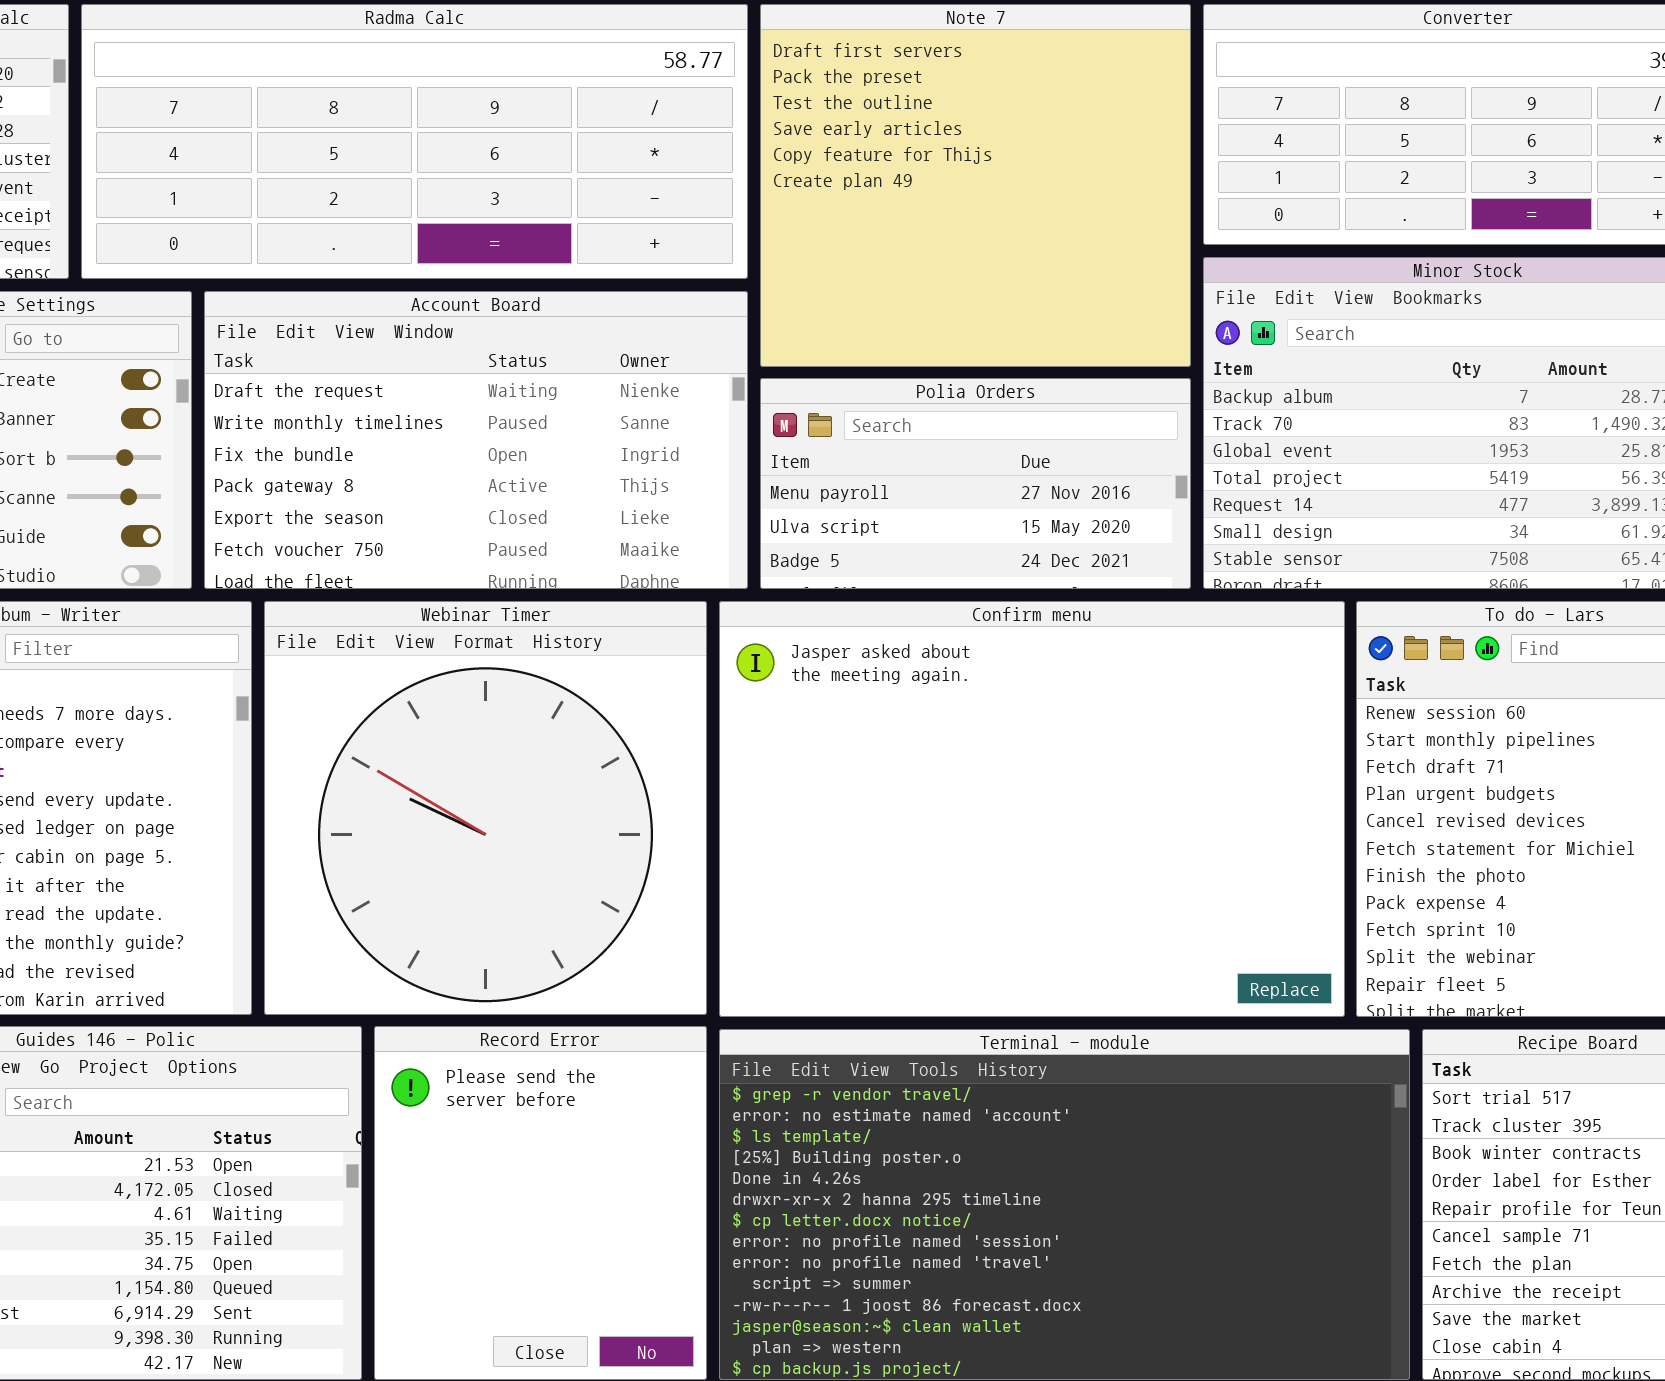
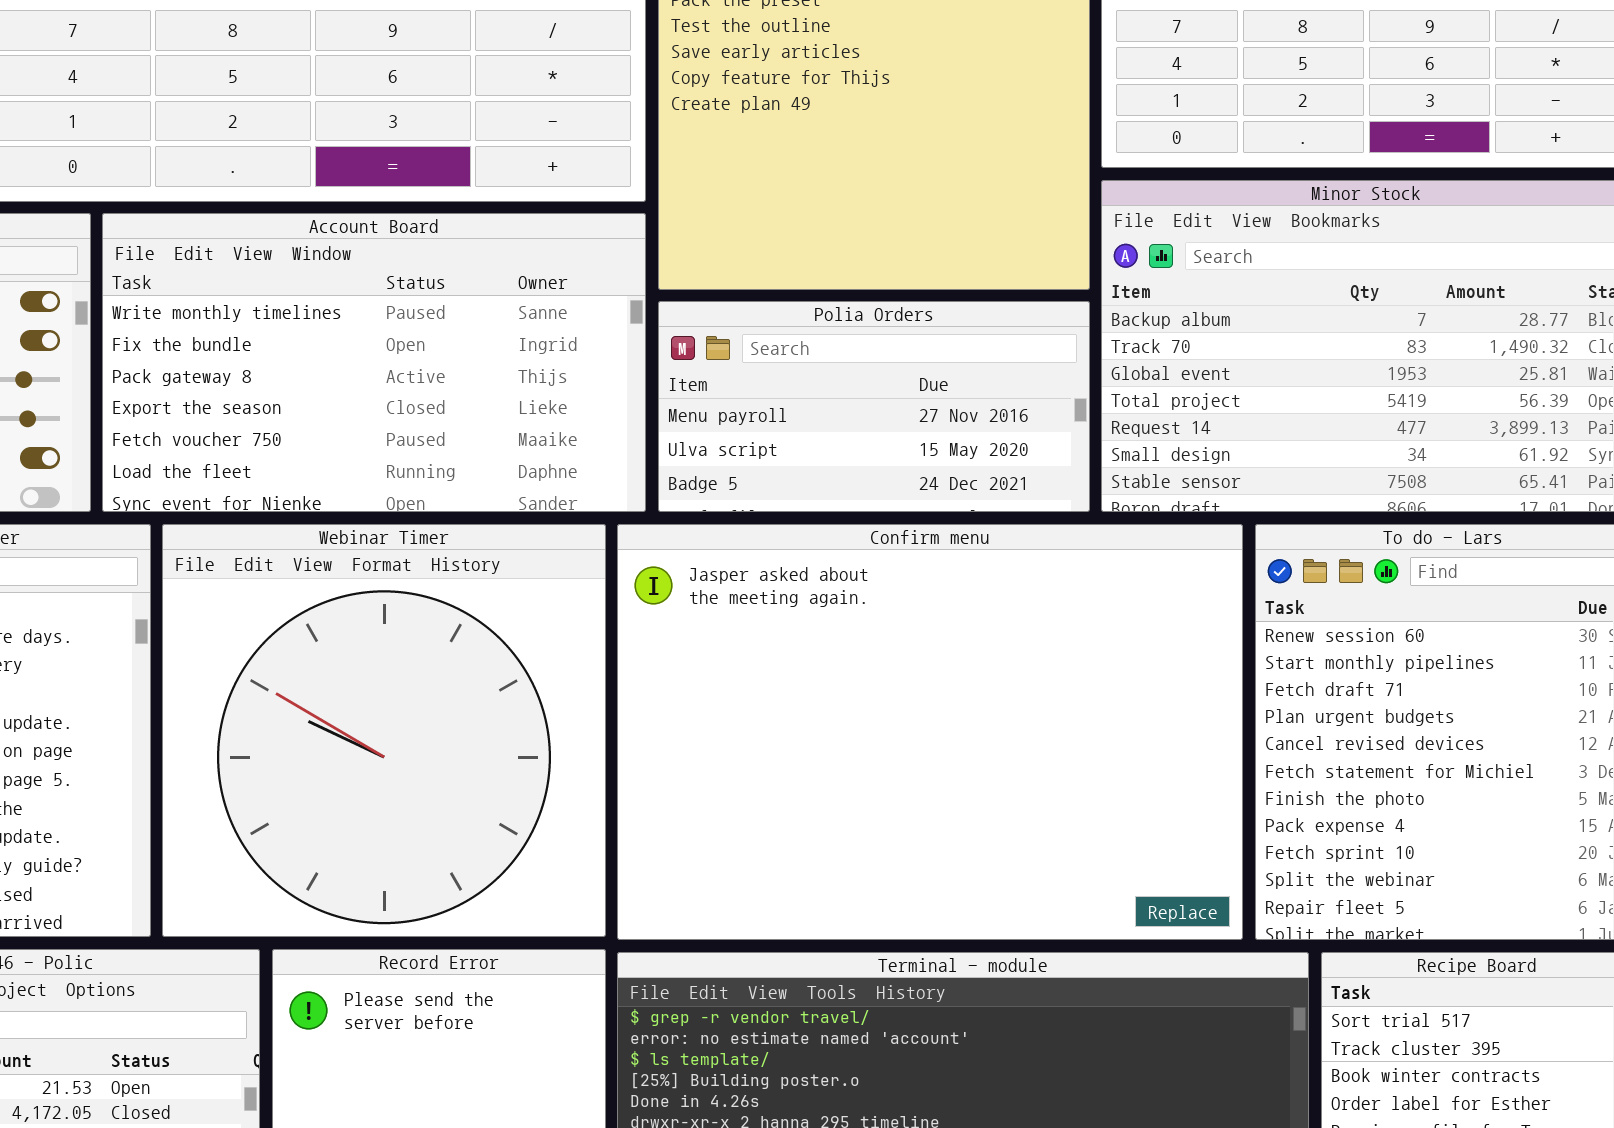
Account Board: [204,291,748,589] -> [102,213,646,512], scrolled down 1 row

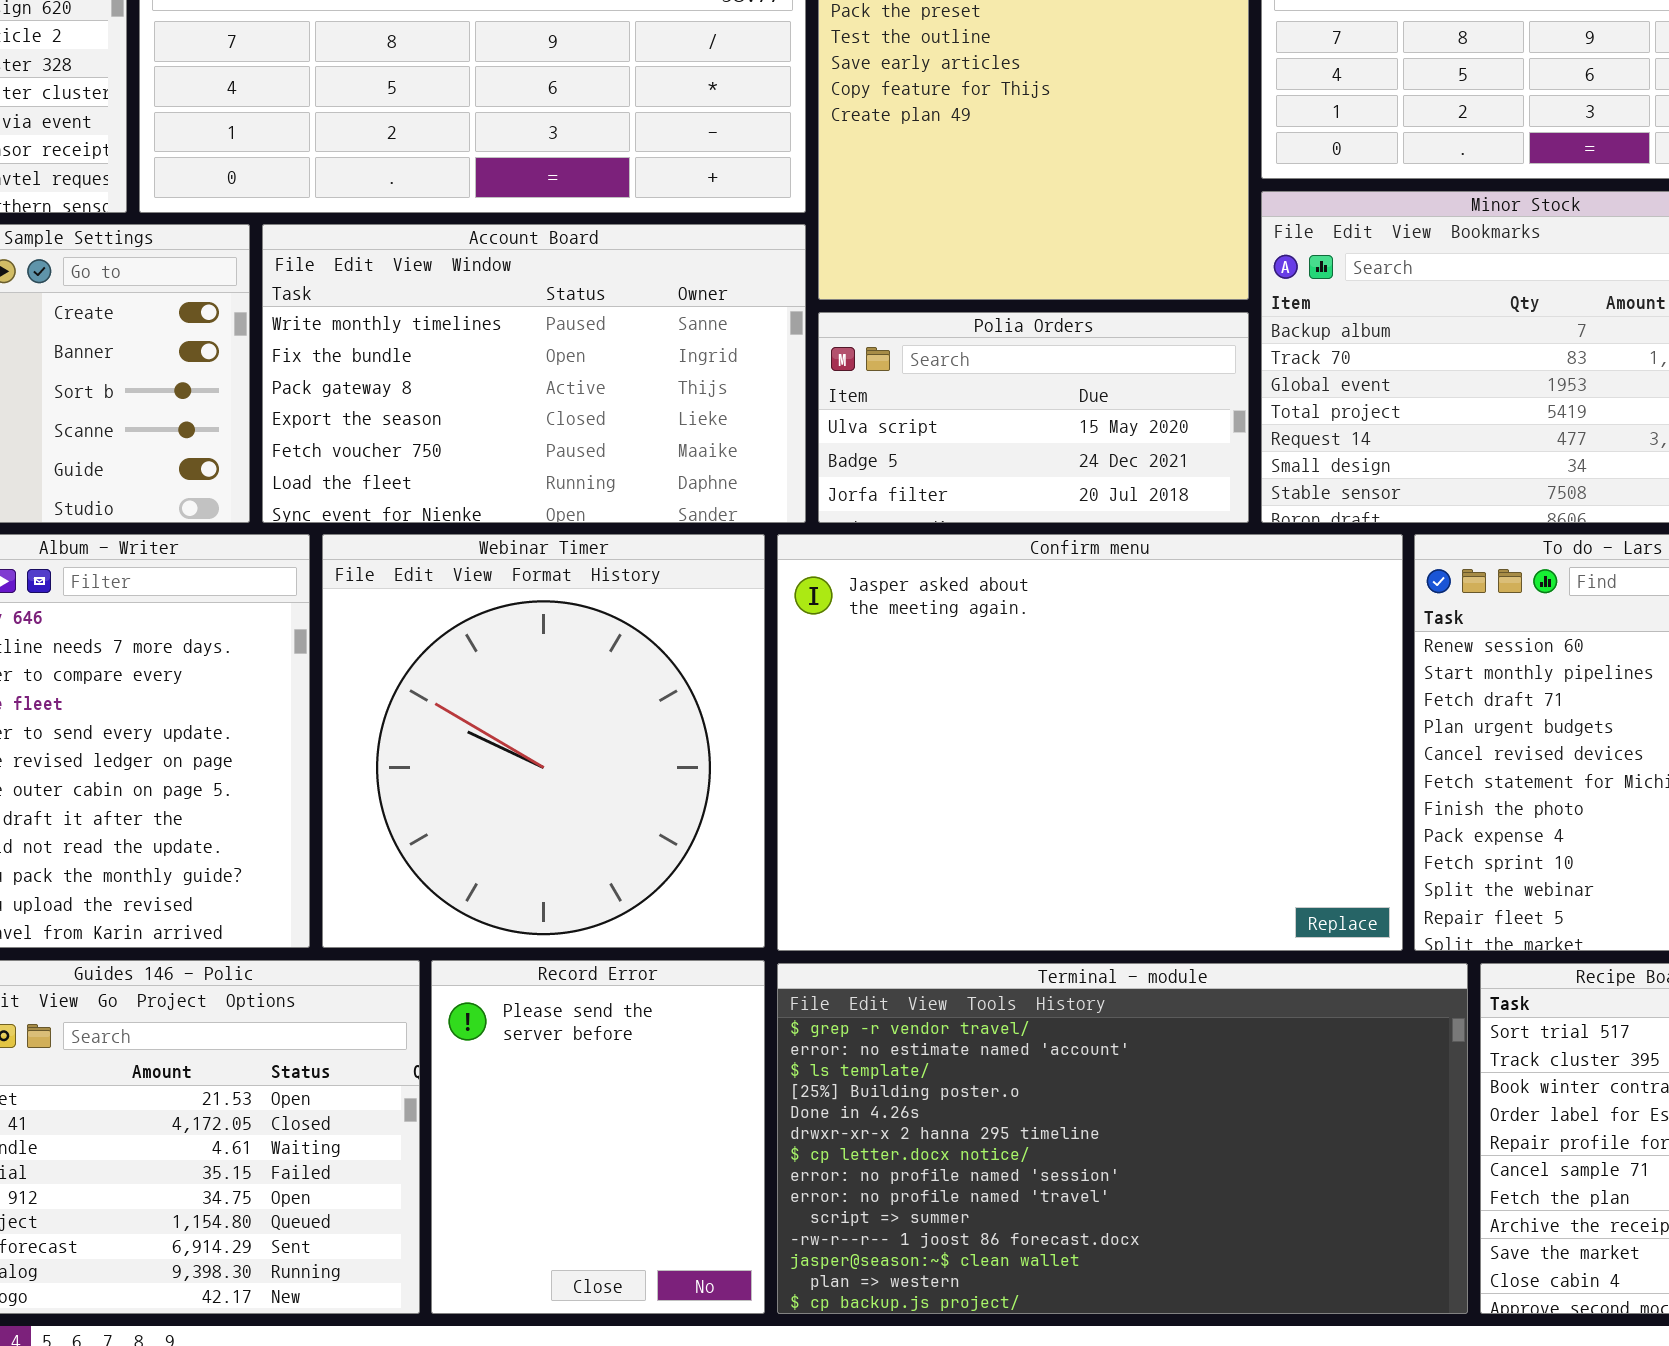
Polia Orders: [658,301,1090,512] -> [818,312,1249,523], scrolled down 1 row

